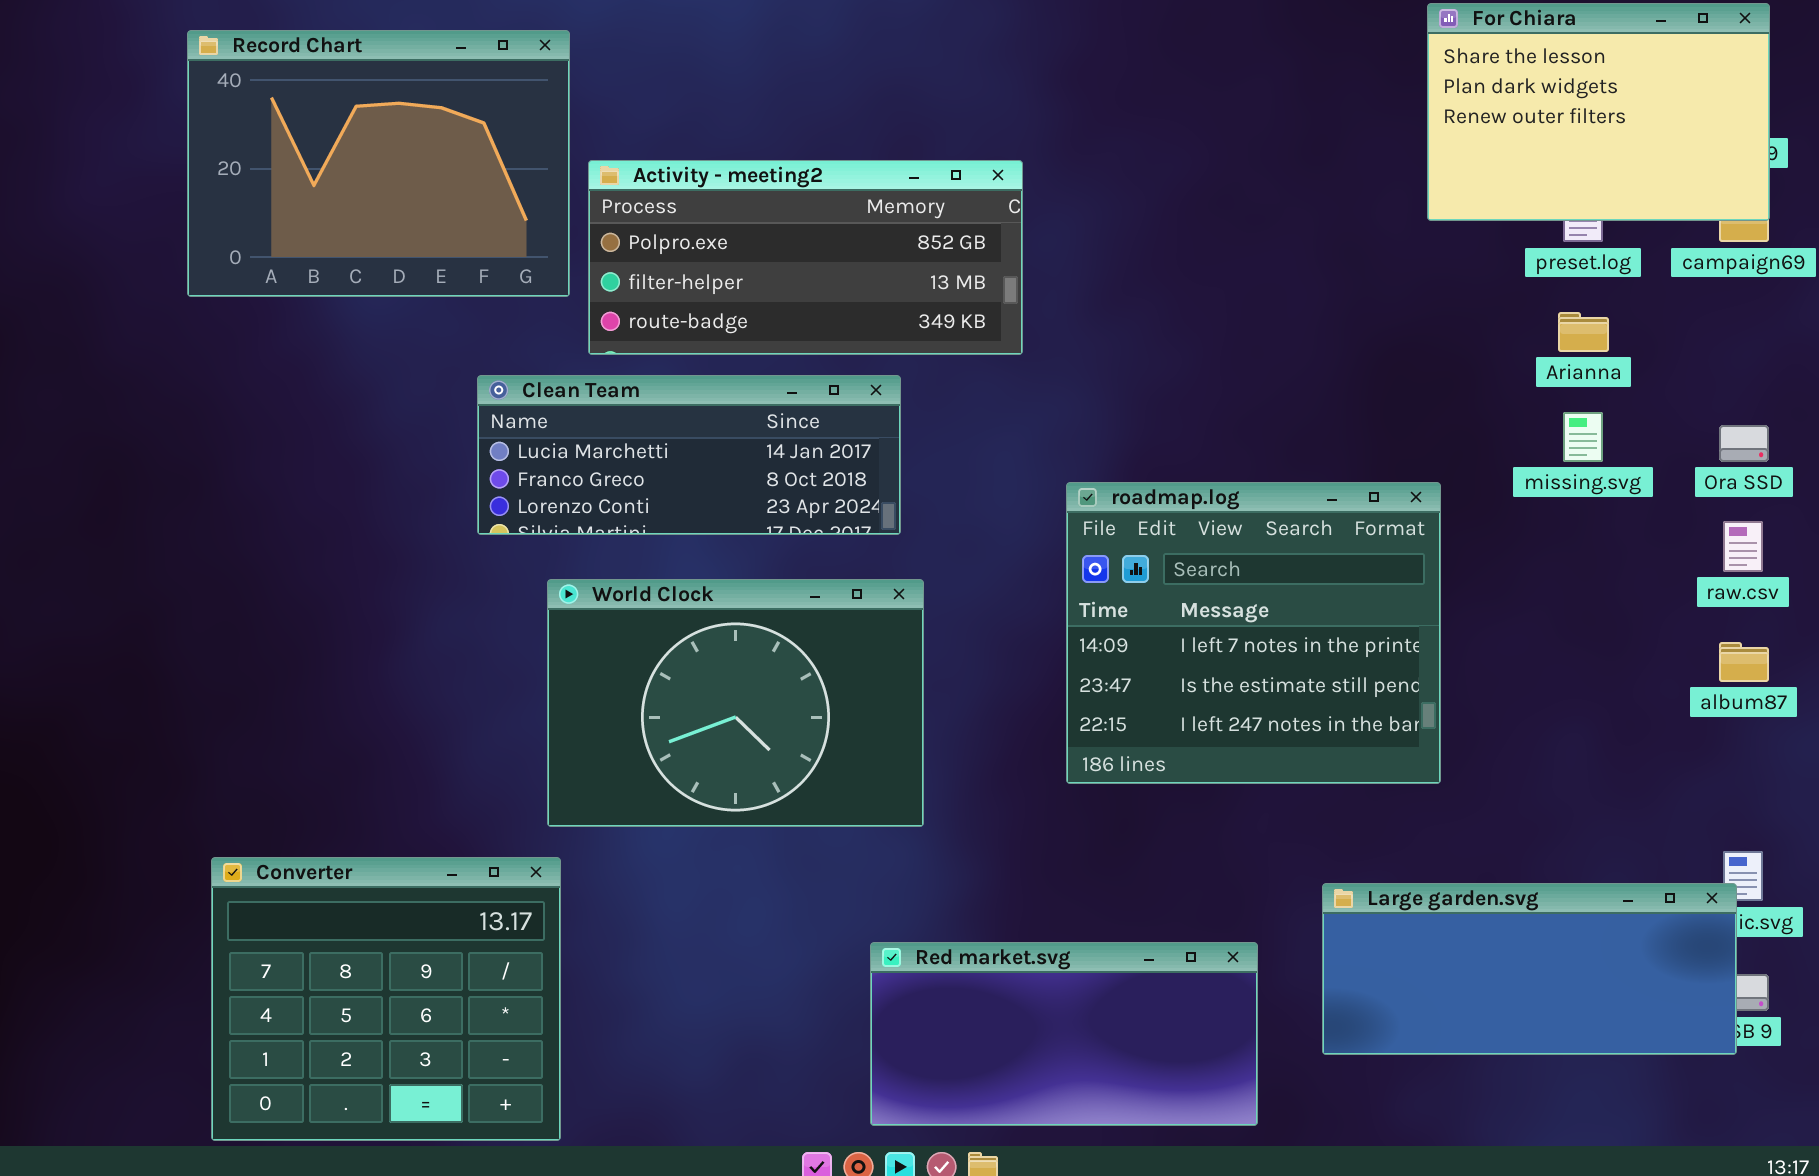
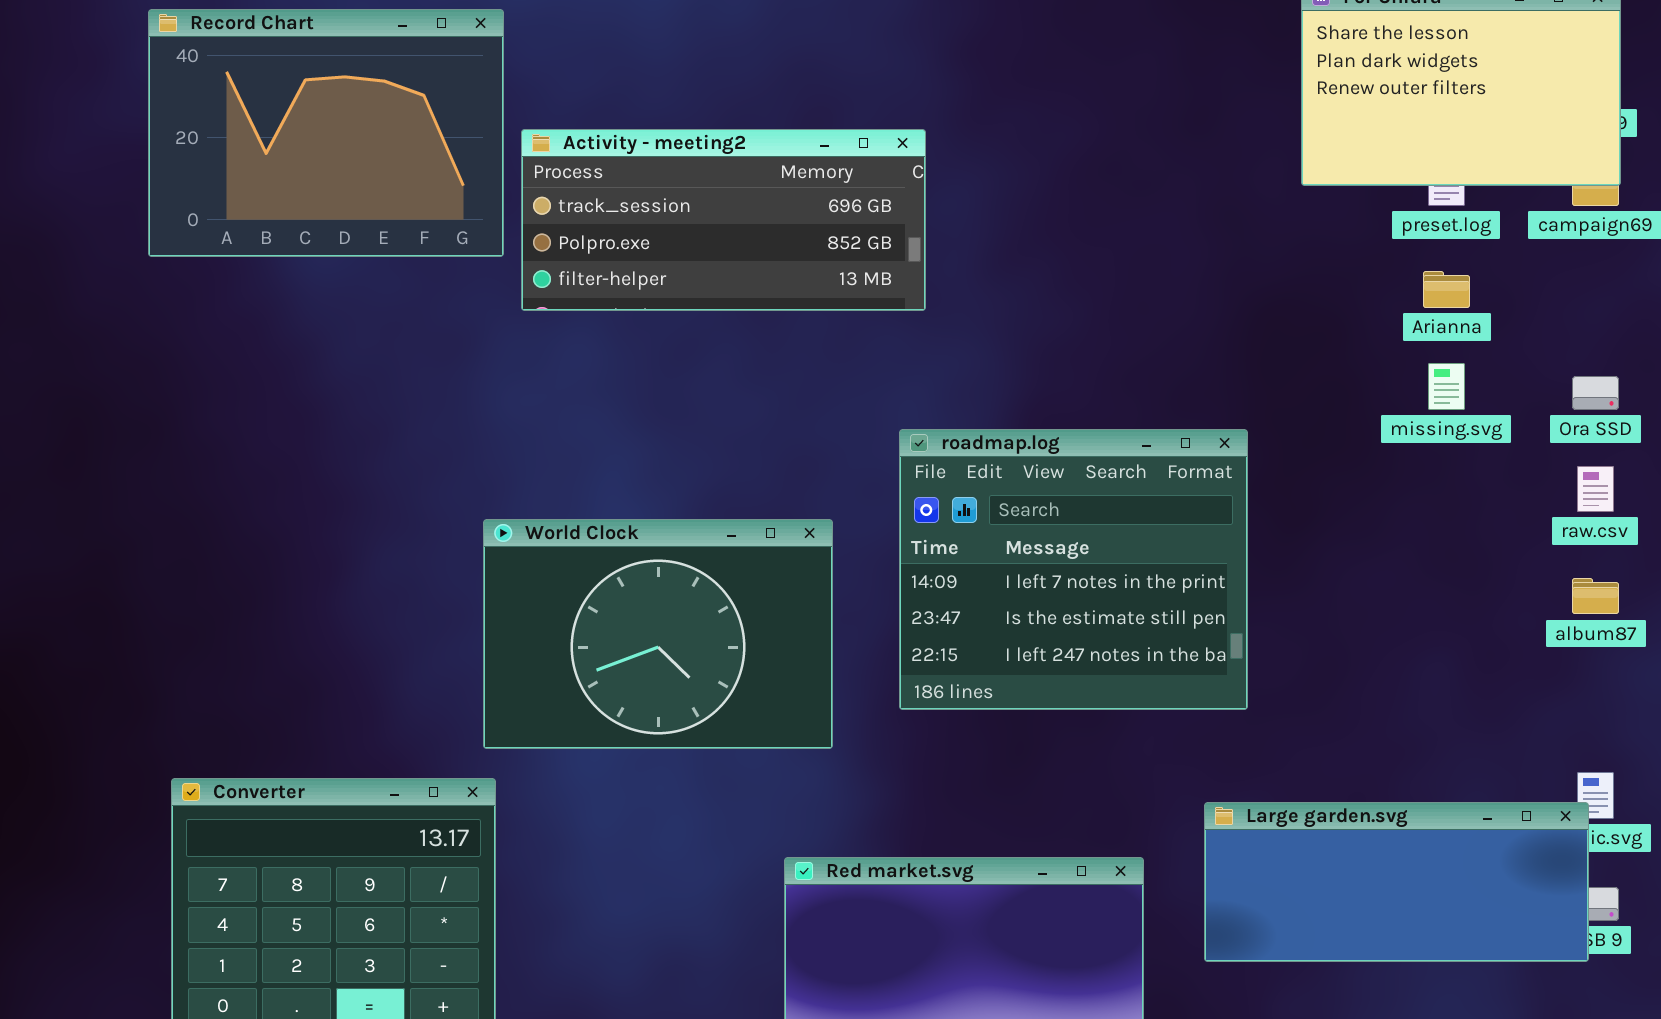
Activity - meeting2: [588,160,1023,355] -> [521,129,926,311], scrolled up 1 row
Clean Team: [477,375,901,535] -> none, closed
roadmap.log: [1066,482,1441,784] -> [899,429,1248,710], moved

